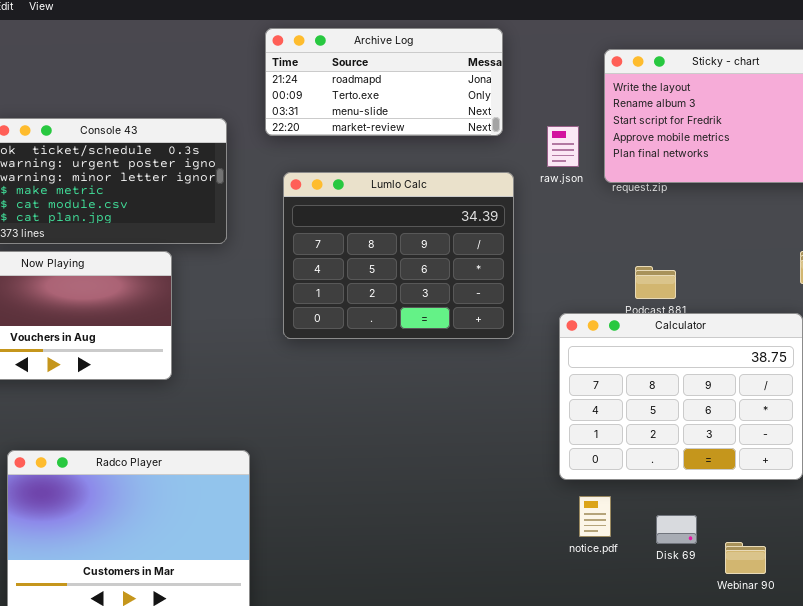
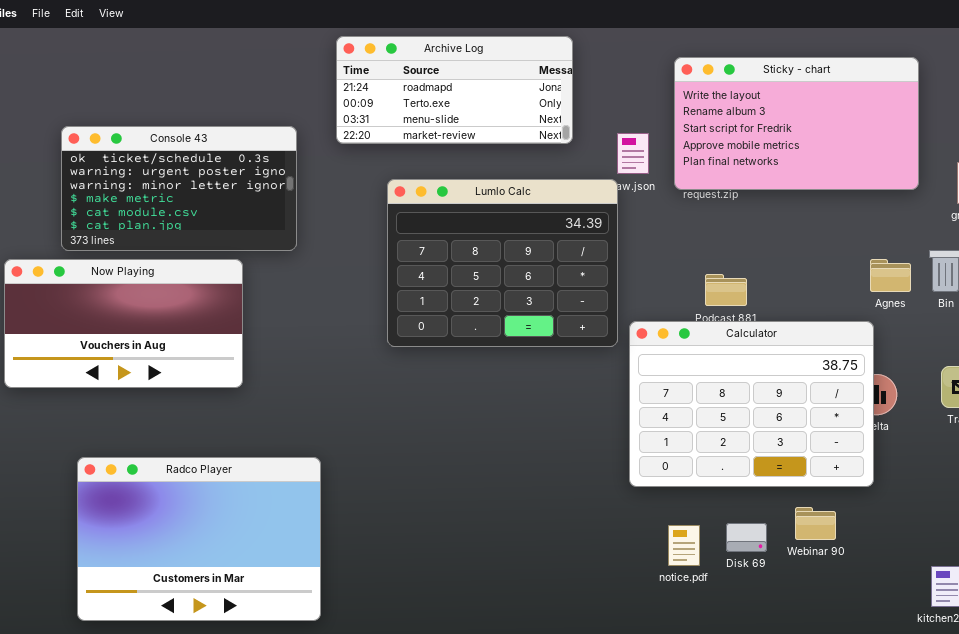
Lumlo Calc: [283,172,514,339] -> [387,179,618,347], moved
notice.pdf: [579,496,611,537] -> [668,525,700,566], moved
Webinar 90: [725,542,766,574] -> [795,507,836,540], moved

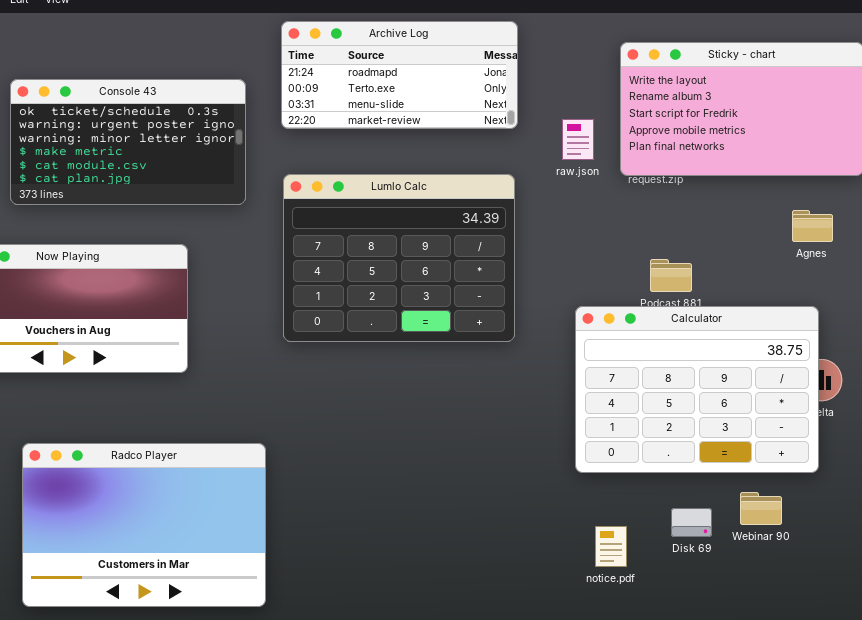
Console 43: [61,126,297,251] -> [10,79,246,205], moved
Lumlo Calc: [387,179,618,347] -> [283,174,515,342], moved
Agnes: [870,259,911,292] -> [792,210,833,242], moved
notice.pdf: [668,525,700,566] -> [595,526,627,567], moved

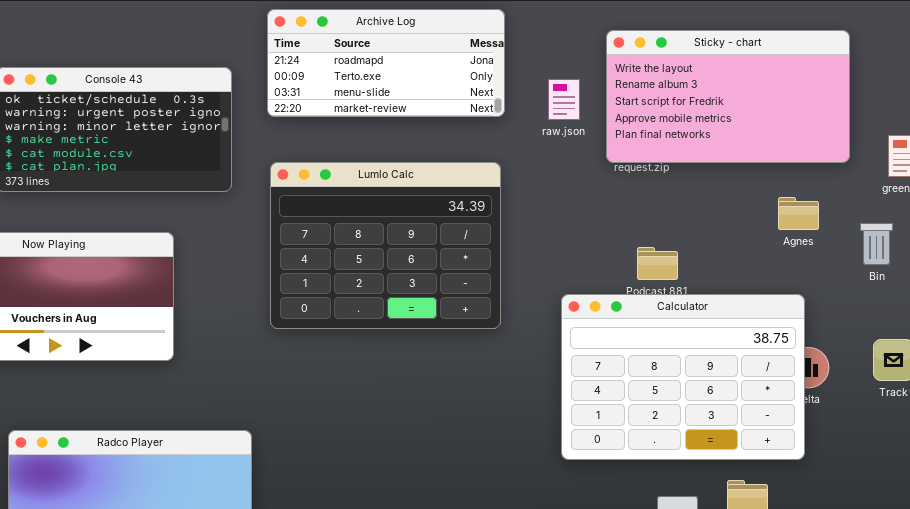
raw.json: [562,119,594,160] -> [548,79,580,120], moved

